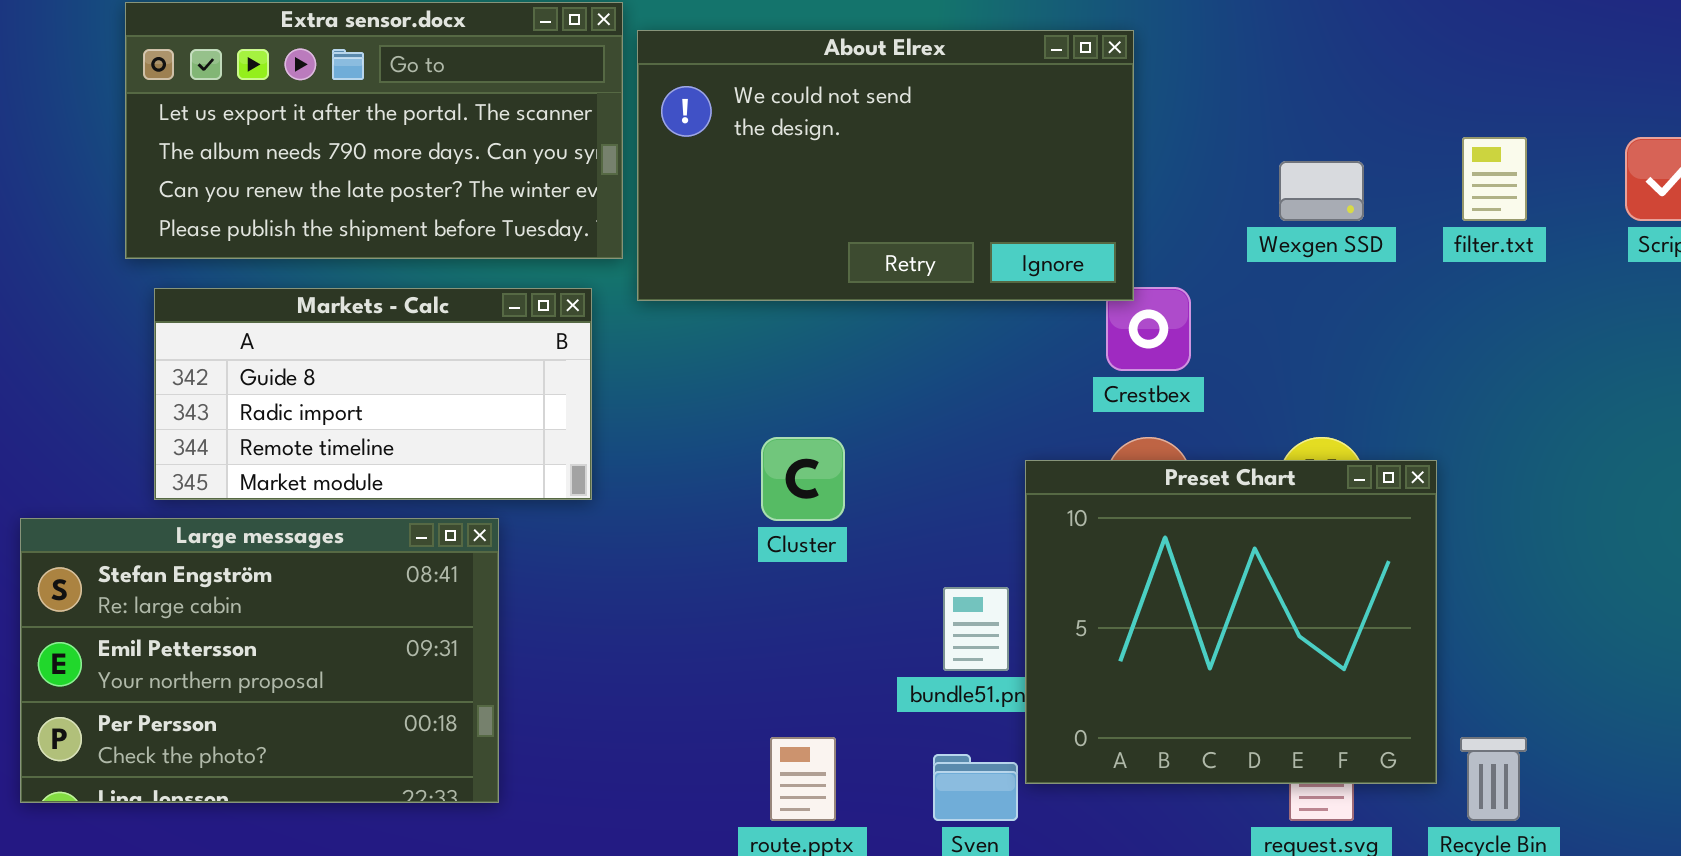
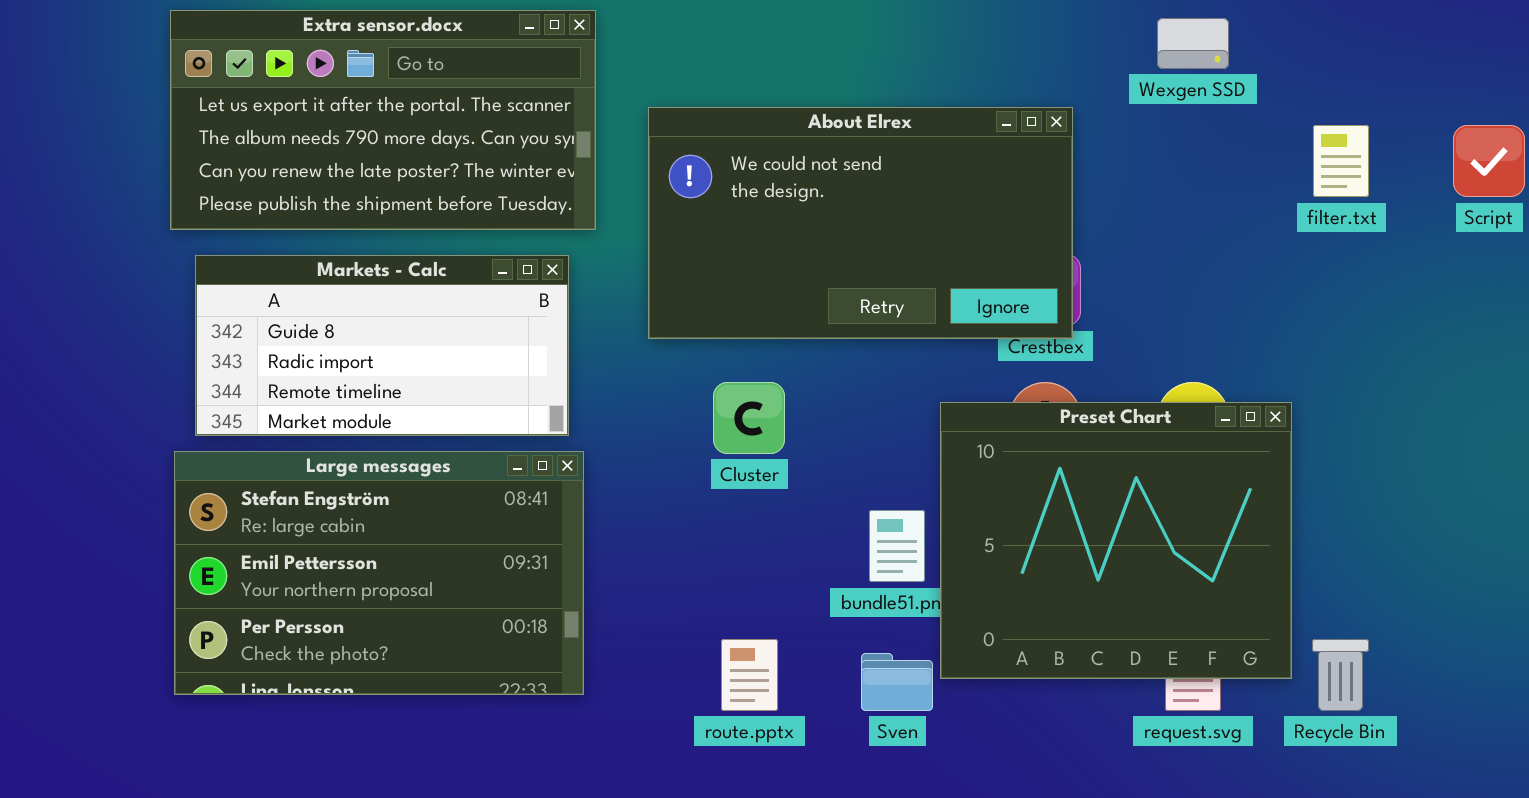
About Elrex: [637,30,1134,301] -> [648,107,1073,339], moved
Wexgen SSD: [1279,161,1364,221] -> [1157,18,1229,69], moved
Large messages: [20,518,499,803] -> [174,451,584,695], moved

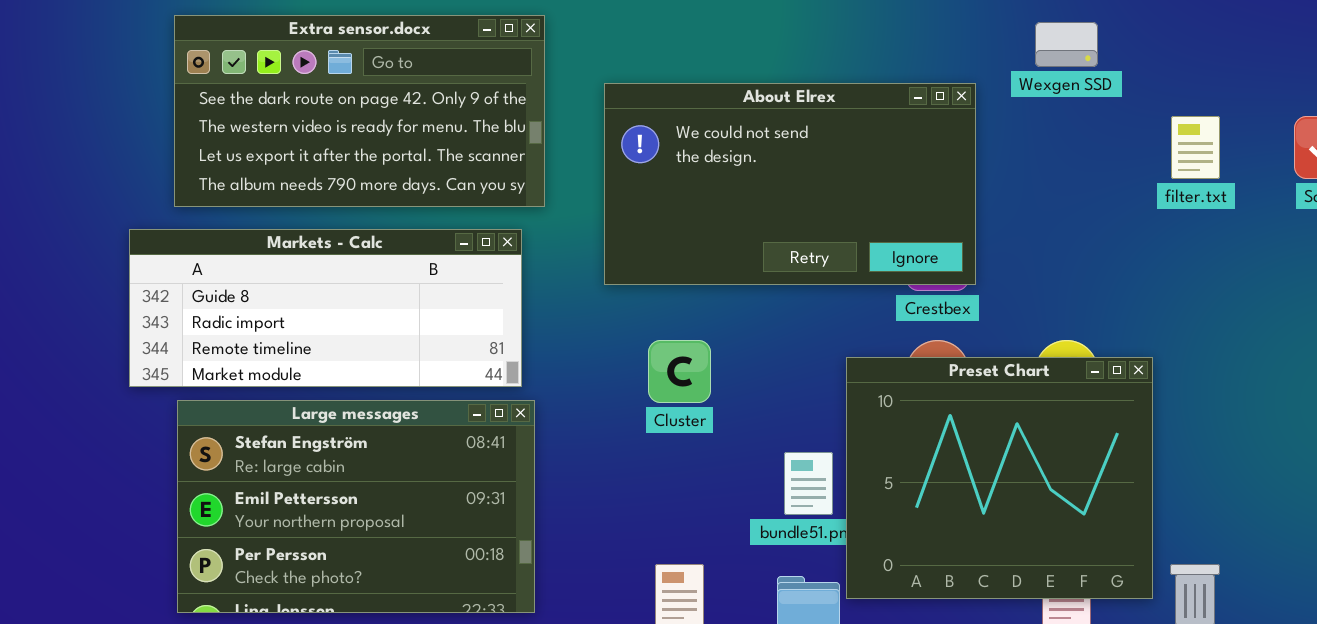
Extra sensor.docx: [170,10,596,230] -> [174,15,545,207], scrolled up 2 rows
About Elrex: [648,107,1073,339] -> [604,83,976,285], moved
Markets - Calc: [195,255,569,436] -> [129,229,522,387], resized

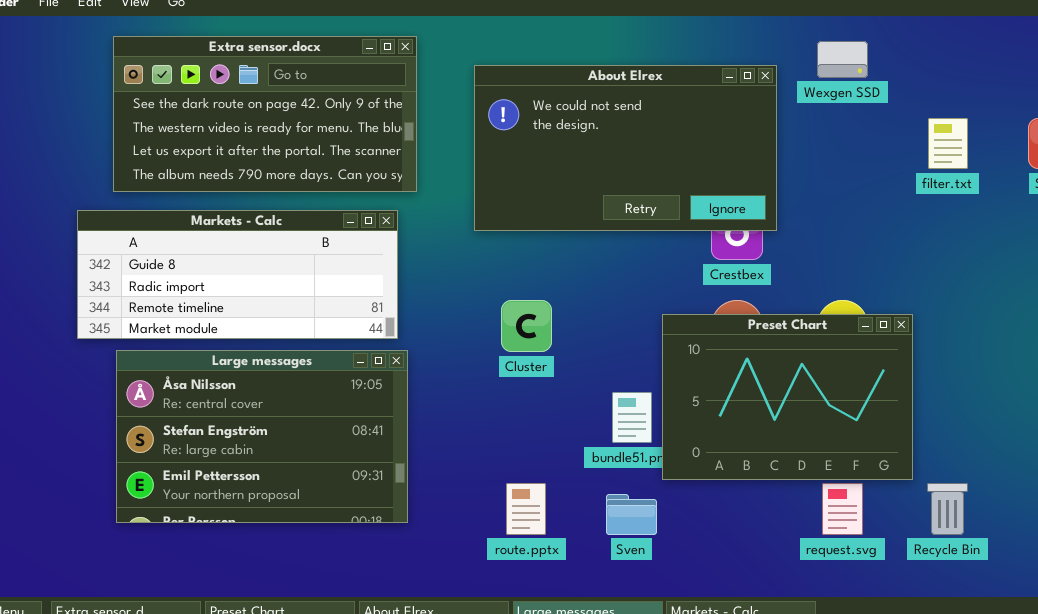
About Elrex: [604,83,976,285] -> [474,65,777,231], moved
Preset Chart: [846,357,1153,599] -> [662,314,913,480], resized
Large messages: [177,400,535,613] -> [116,350,408,523], scrolled up 1 row

